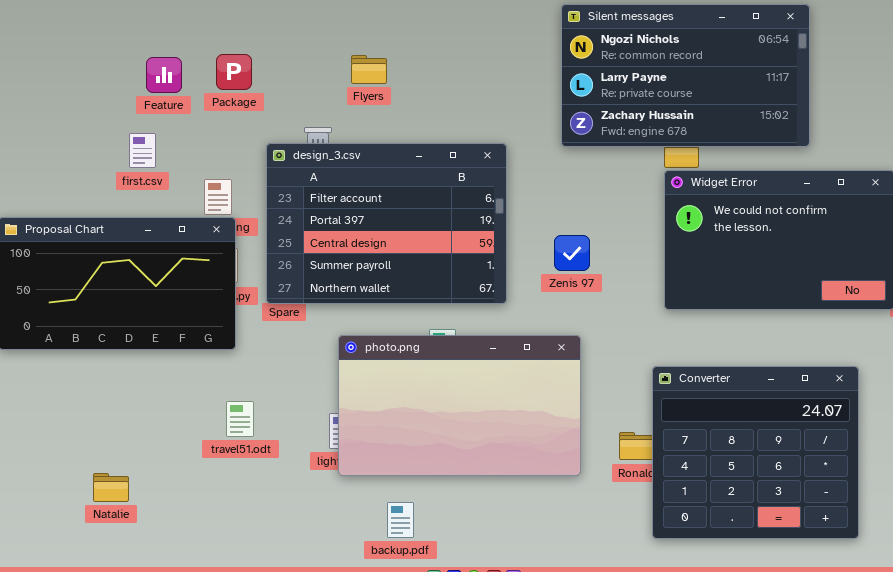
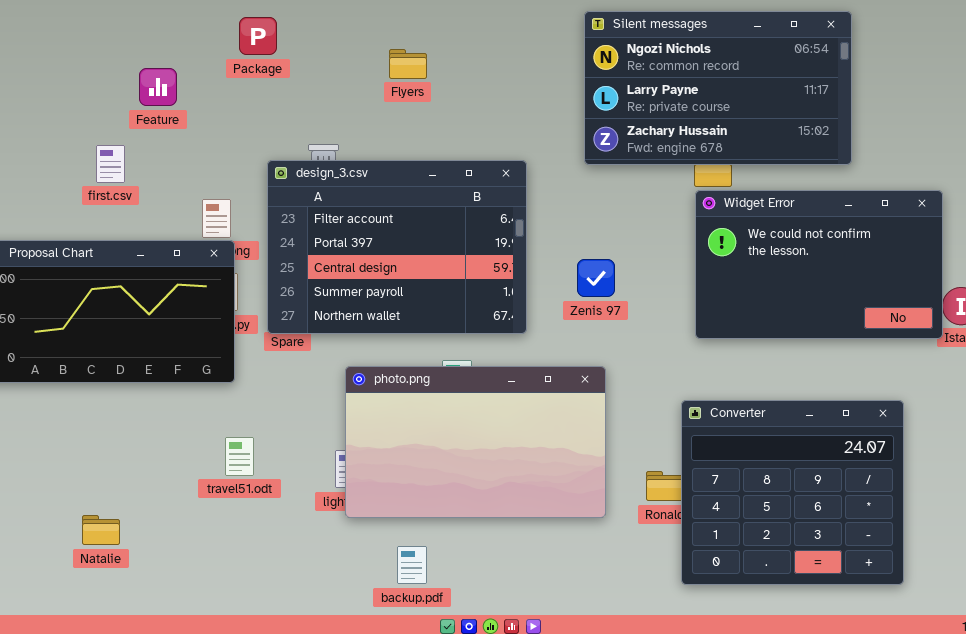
Package: [216,54,252,90] -> [239,17,277,55], moved
Flyers: [351,55,387,84] -> [389,49,427,79], moved
first.csv: [129,133,156,168] -> [96,145,125,183], moved

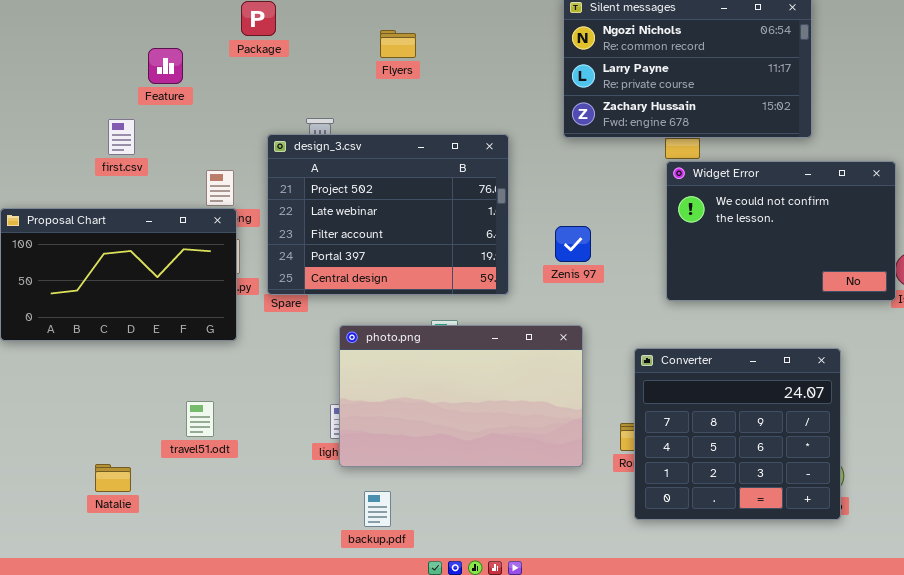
design_3.csv: [267,160,527,334] -> [267,134,509,295], scrolled up 2 rows
Converter: [681,400,904,585] -> [634,348,841,520], moved
travel51.odt: [225,437,254,476] -> [186,401,214,437], moved
backup.pdf: [397,546,427,584] -> [364,491,391,527], moved

